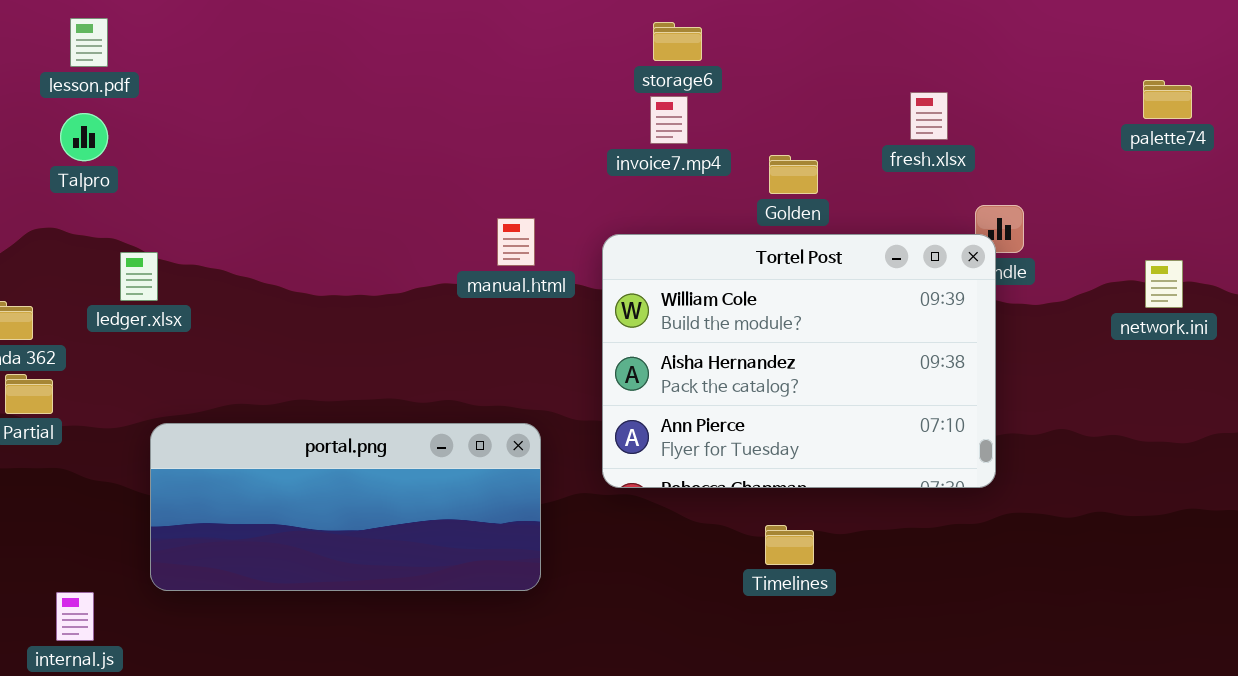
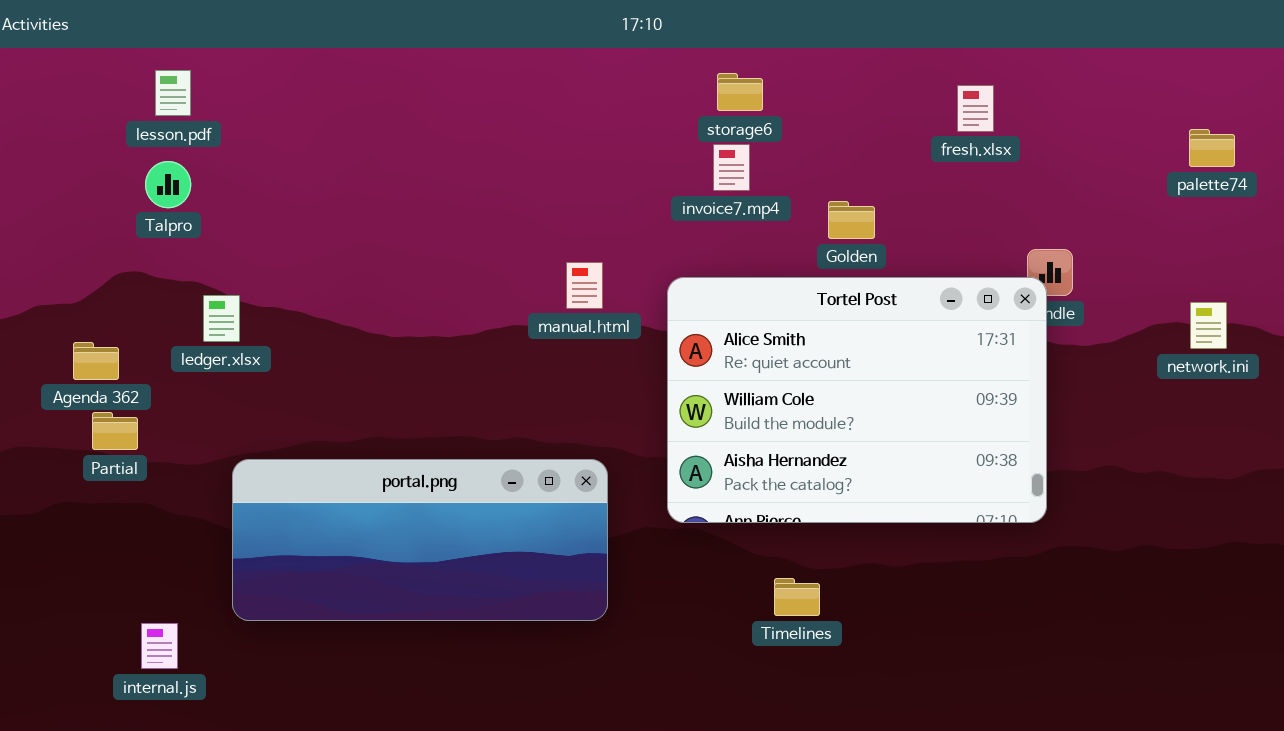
fresh.xlsx: [910,92,948,140] -> [957,85,994,132], moved
Tortel Post: [602,234,996,488] -> [667,277,1047,523], scrolled up 1 row
Timelines: [765,525,814,565] -> [774,578,820,616], moved

